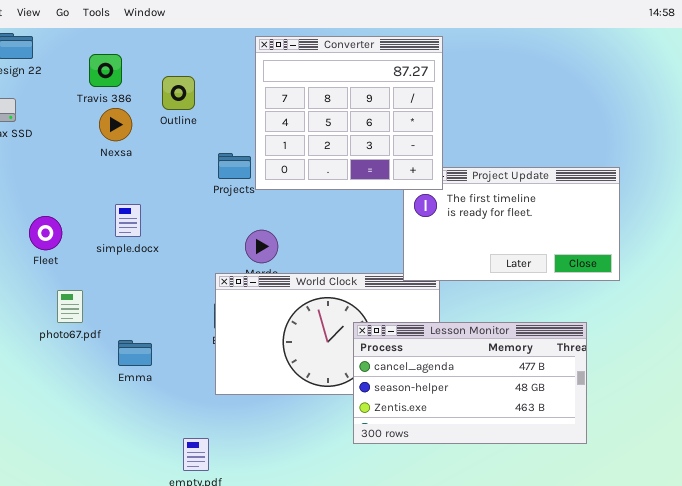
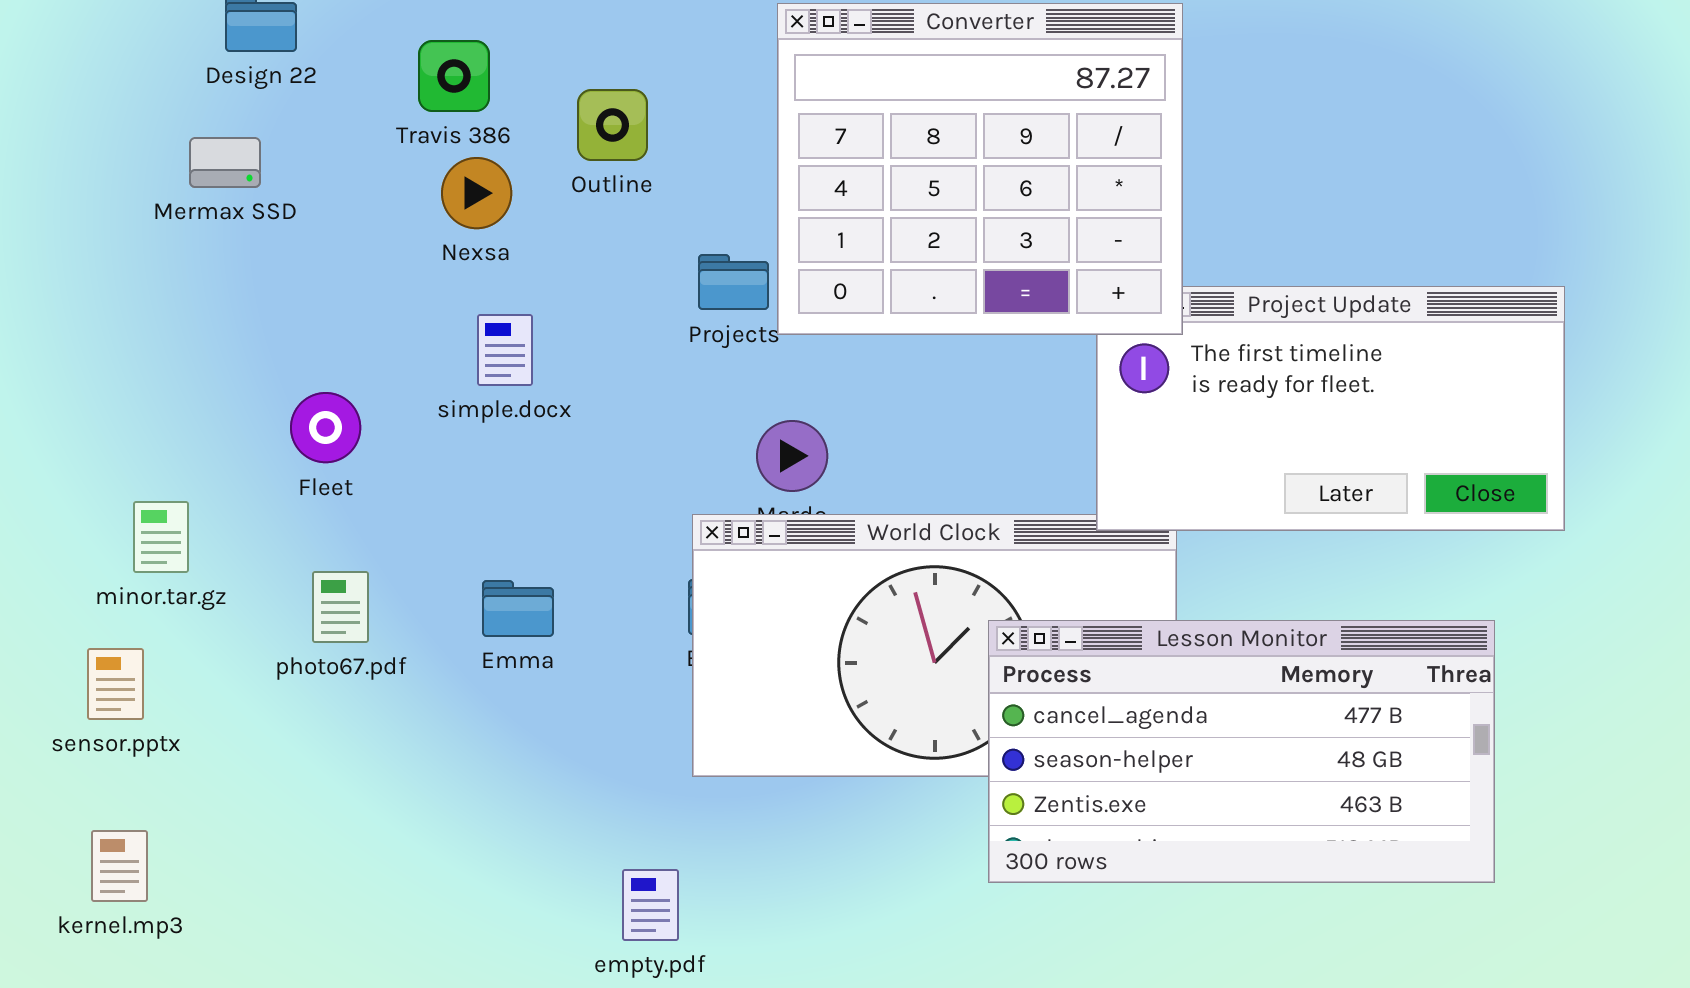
simple.docx: [115,204,141,237] -> [477,314,533,386], moved
photo67.pdf: [57,290,83,323] -> [312,571,369,643], moved
Emma: [118,340,152,366] -> [482,580,554,637], moved

